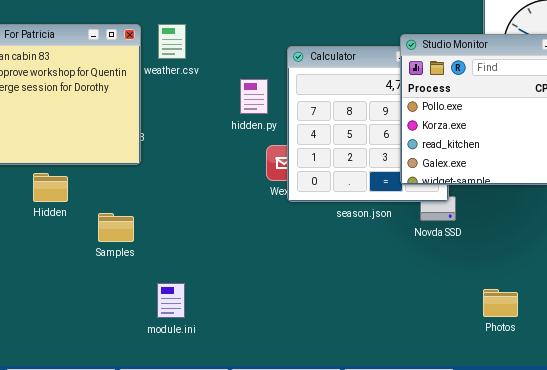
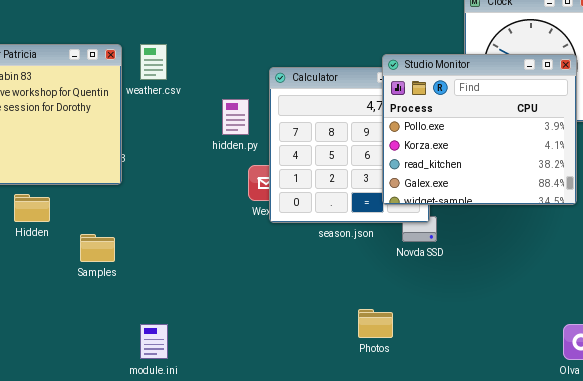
module.ini: [157,283,185,318] -> [140,324,168,359], moved
Photos: [483,289,518,317] -> [358,309,393,338], moved

